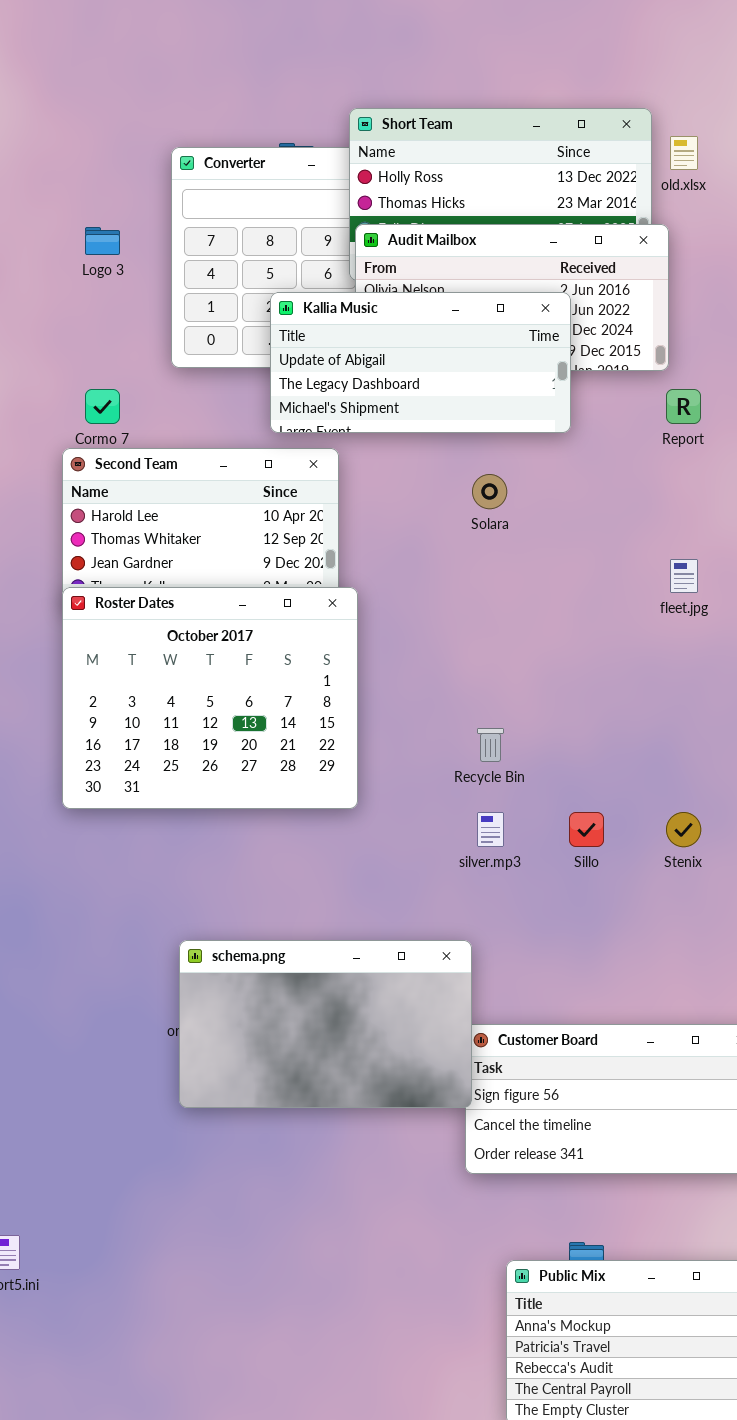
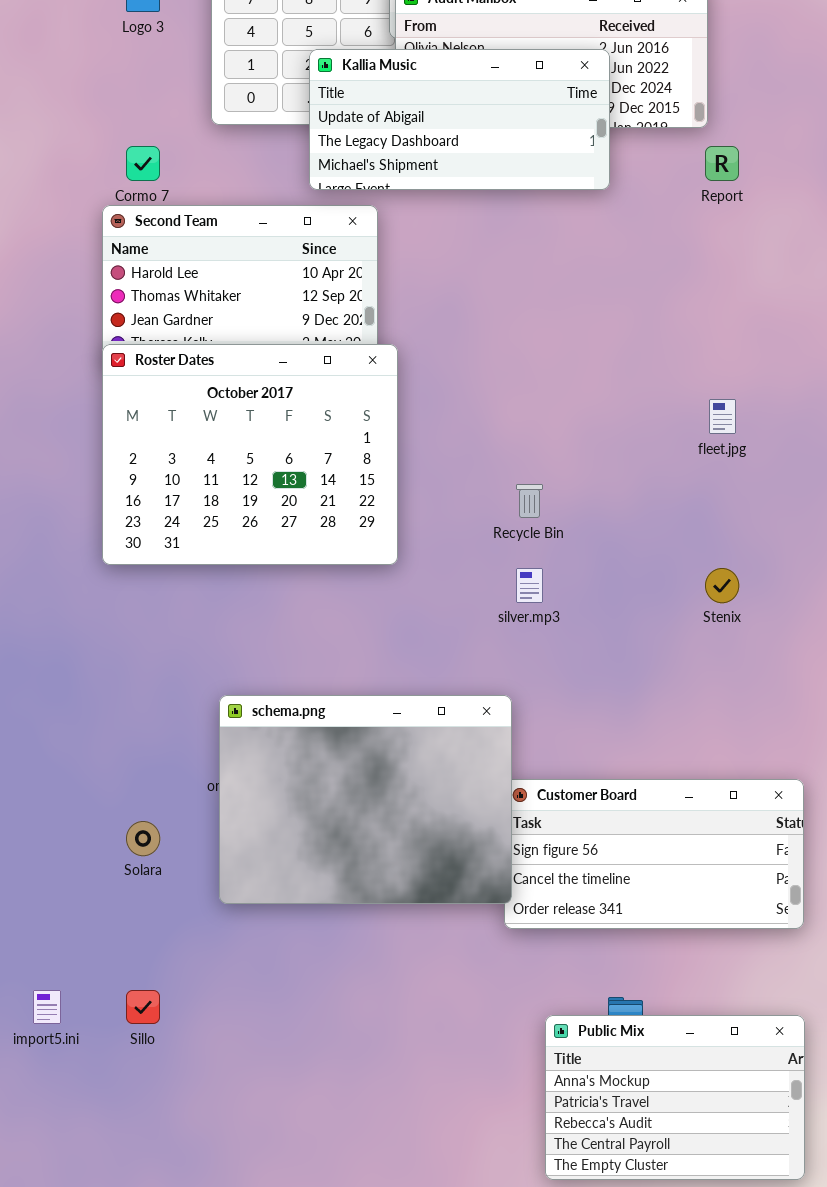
Solara: [472,474,507,509] -> [126,821,160,856], moved
fleet.jpg: [670,559,698,593] -> [709,399,736,434], moved
Sillo: [569,812,604,847] -> [126,990,160,1024], moved
schema.png: [179,940,472,1108] -> [219,695,512,904], resized

